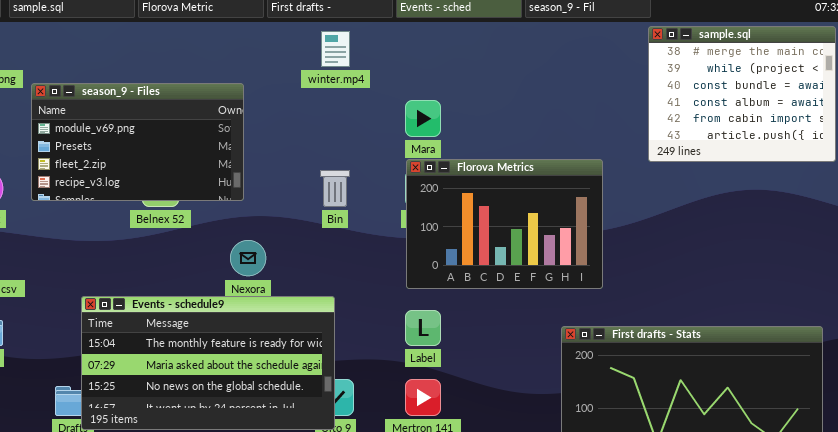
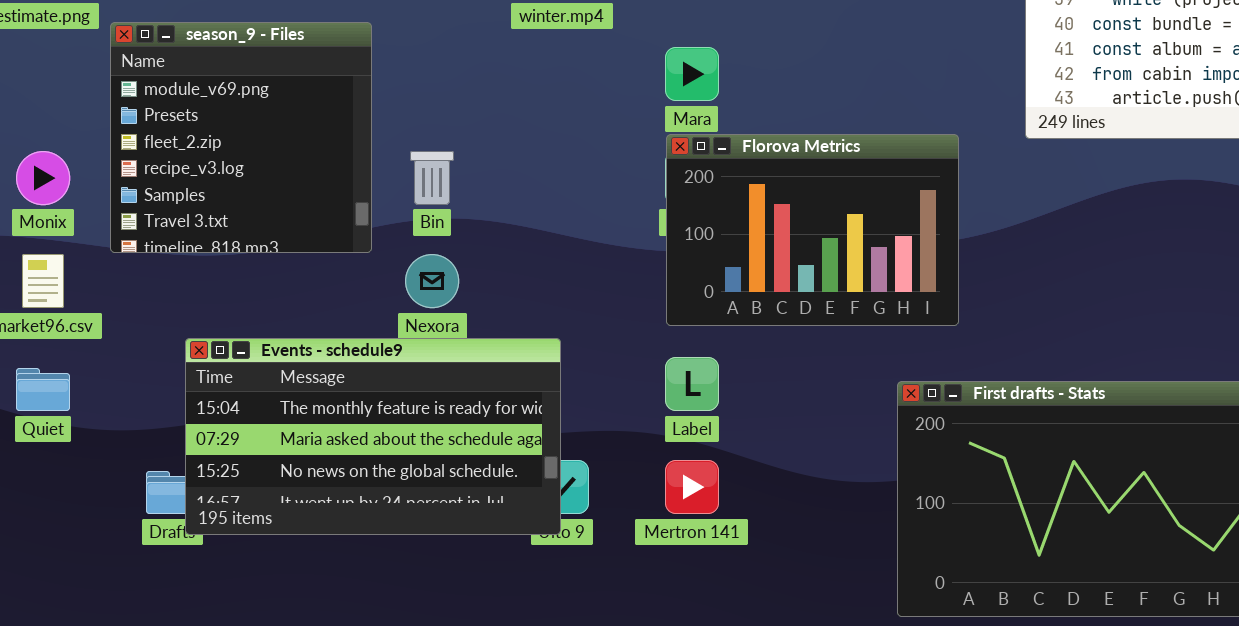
season_9 - Files: [31,83,244,201] -> [110,22,372,253], resized
Bin: [320,170,350,207] -> [410,151,454,205], moved

